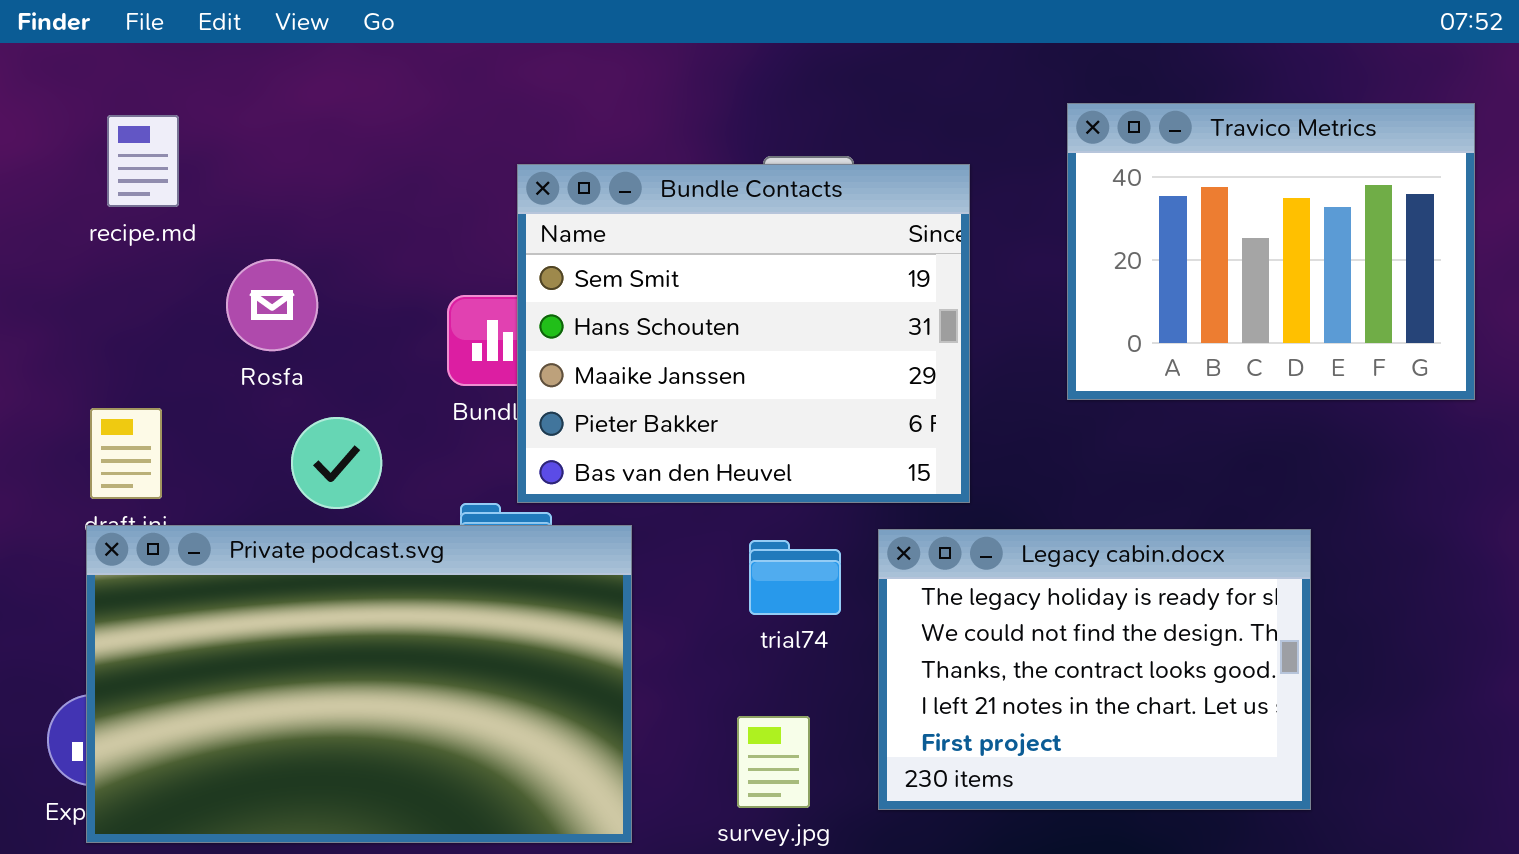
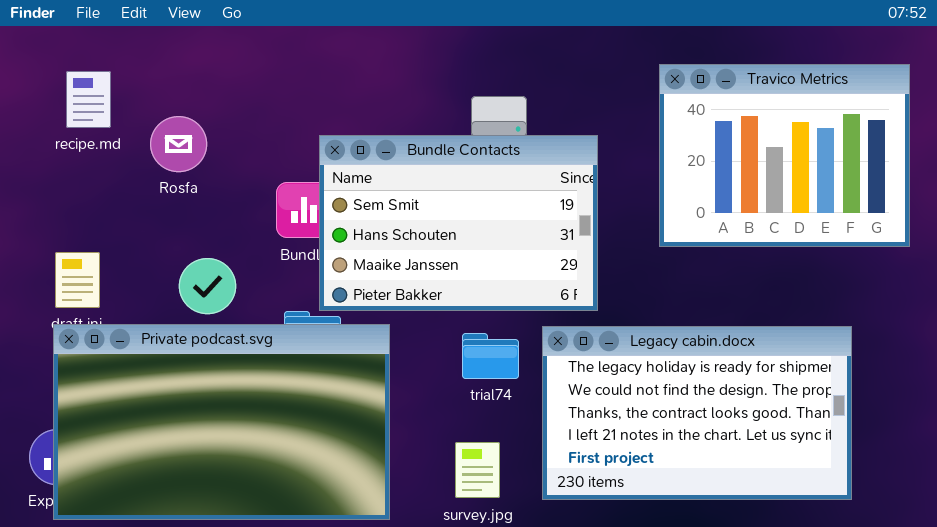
Bundle Contacts: [517,164,970,503] -> [319,135,598,311], resized
Rosfa: [226,259,318,351] -> [150,116,207,172], moved
Legacy cabin.docx: [878,529,1311,810] -> [542,326,852,500], resized

